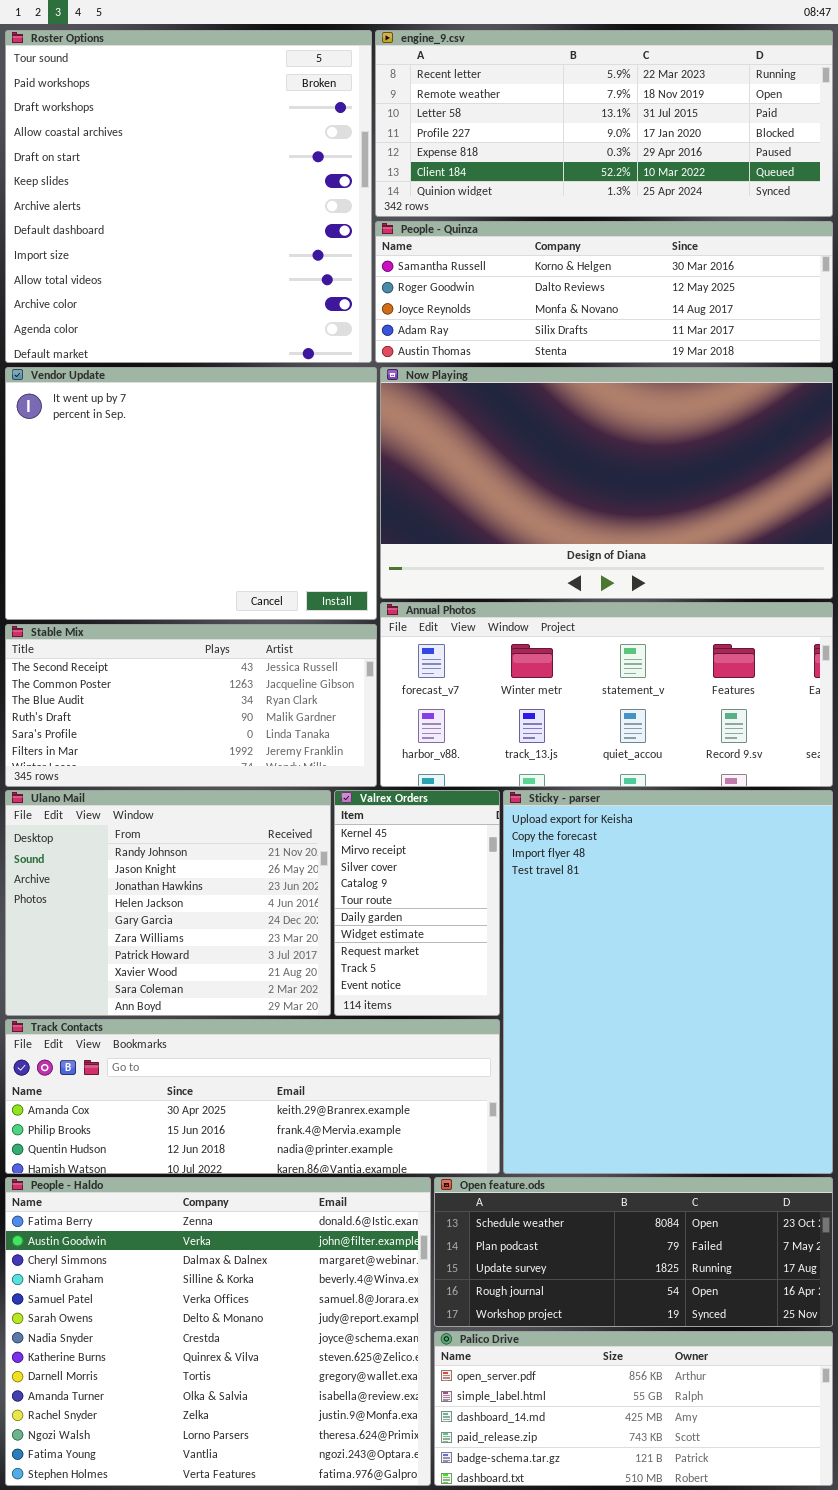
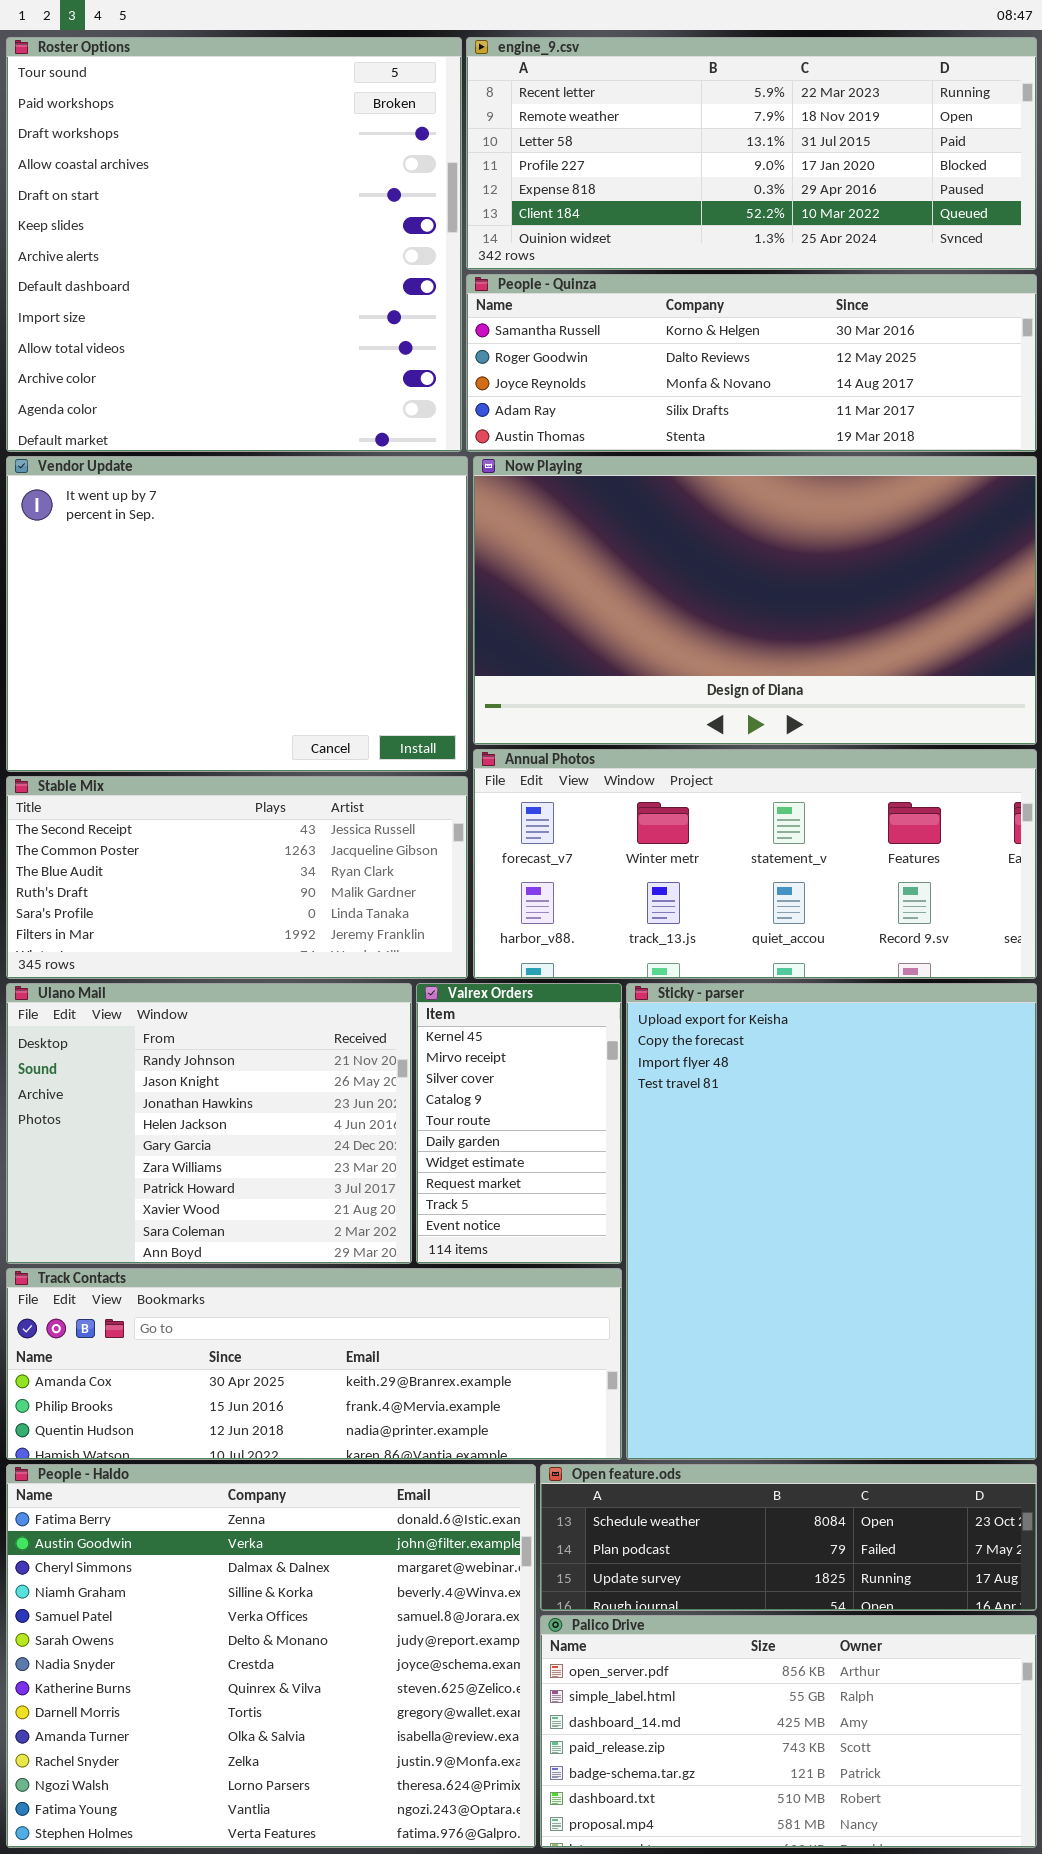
Open feature.ods: [434,1177,833,1327] -> [540,1464,1037,1611], resized
Palico Drive: [434,1331,833,1486] -> [540,1615,1037,1848], resized

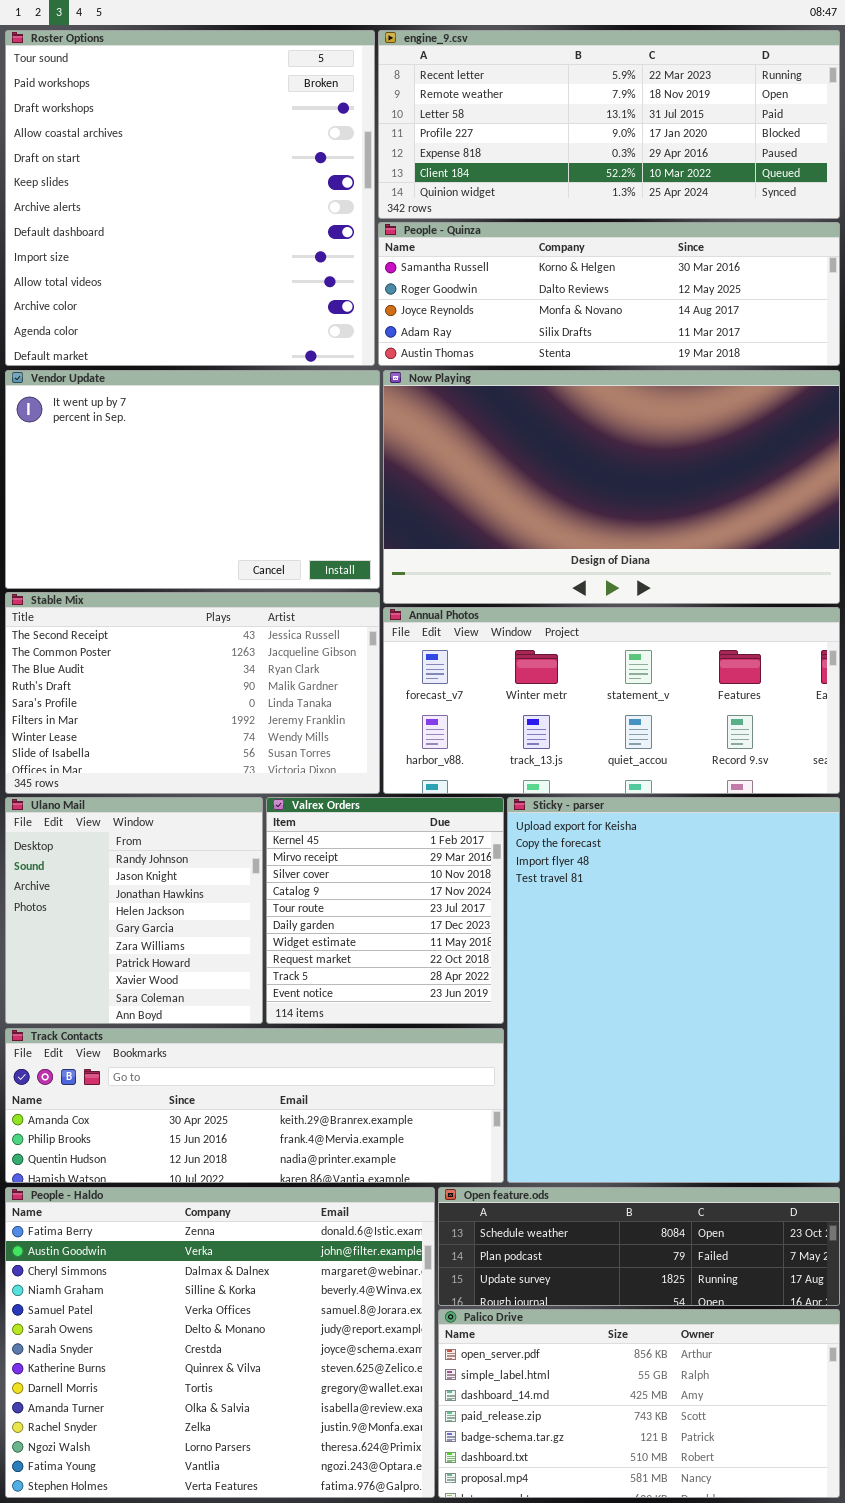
Vendor Update: [6,456,468,772] -> [5,370,380,589], resized
Stable Mix: [6,776,468,979] -> [5,592,380,794], resized
Ulano Mail: [6,983,412,1264] -> [5,797,263,1024], resized
Valrex Orders: [416,983,622,1264] -> [266,797,504,1024], resized

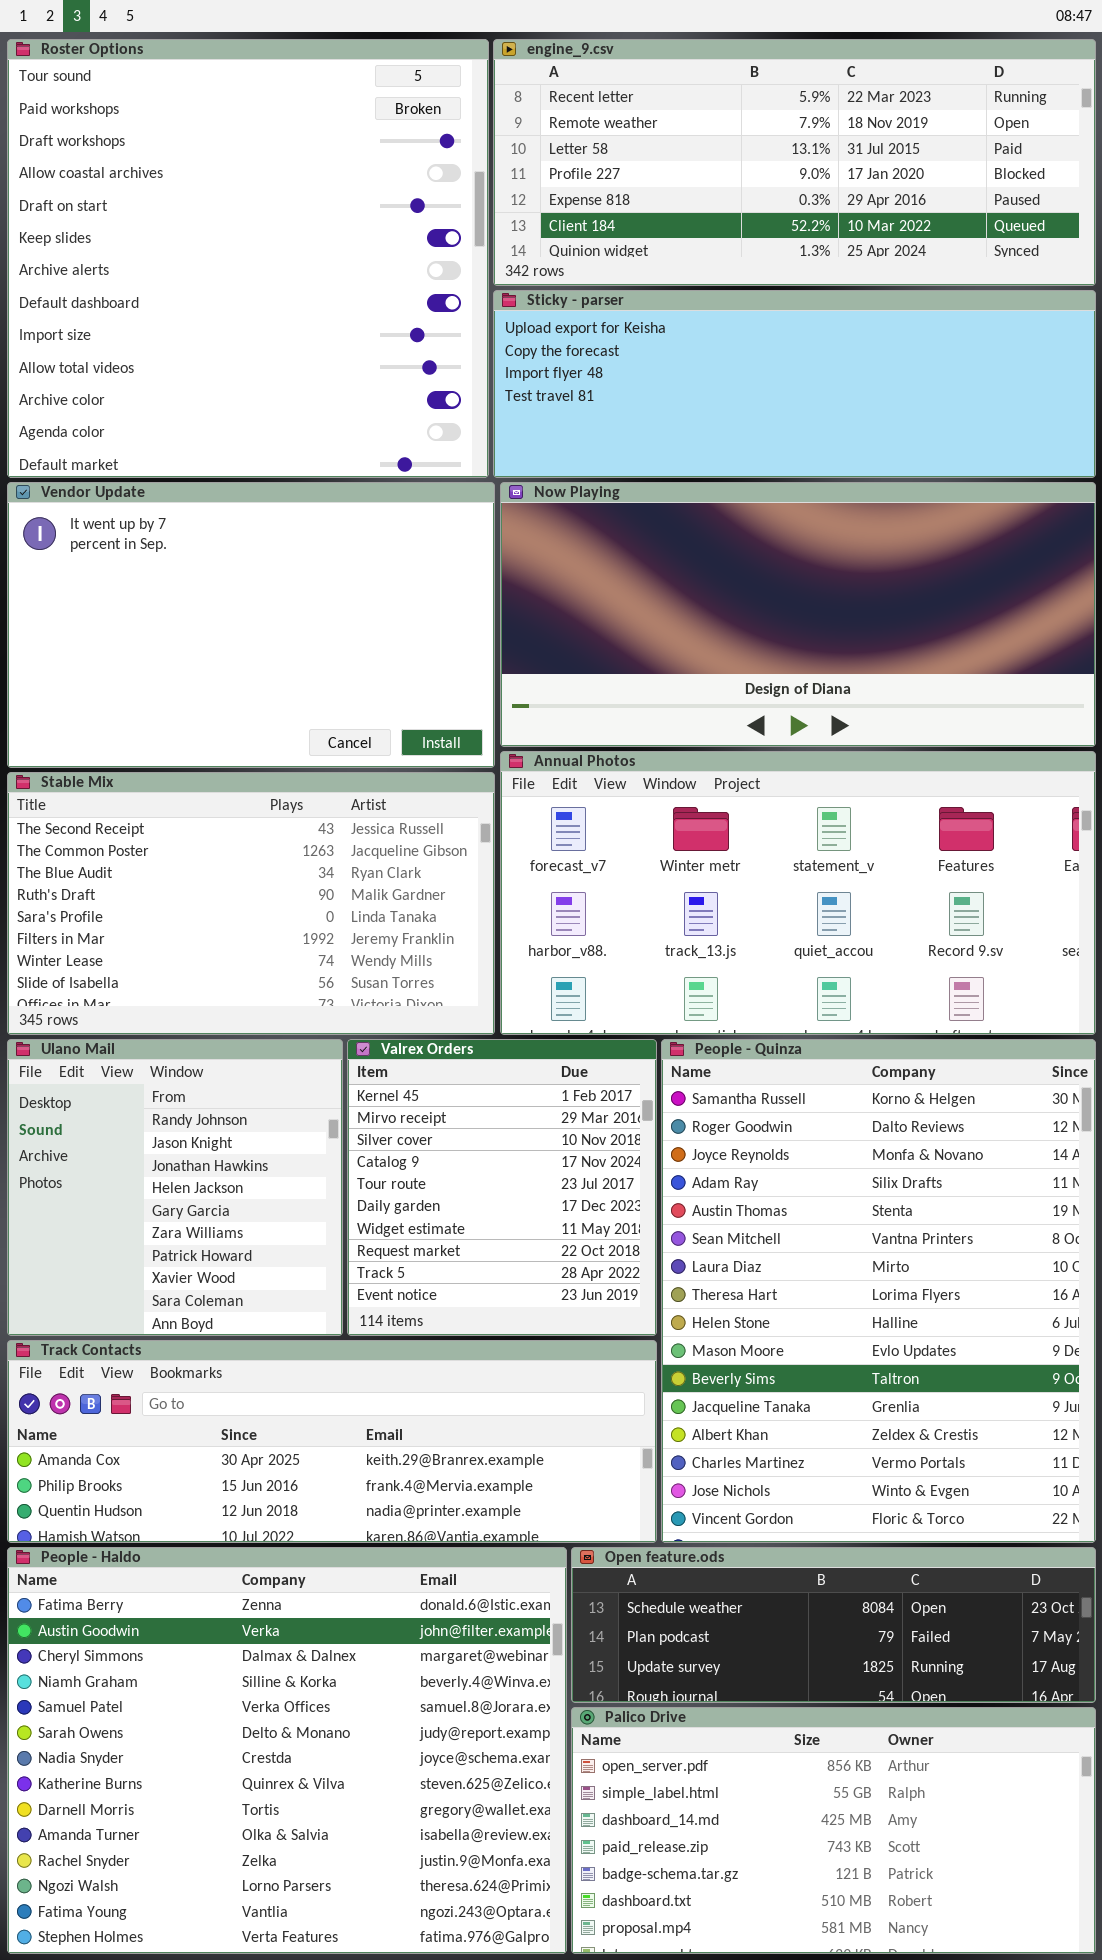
People - Quinza: [378,222,840,366] -> [661,1039,1096,1543], moved, resized
Now Playing: [383,370,840,604] -> [500,482,1096,747], resized
Annual Photos: [383,607,840,794] -> [500,751,1096,1035], resized
Sticky - parser: [507,797,840,1183] -> [493,290,1096,478], moved, resized

